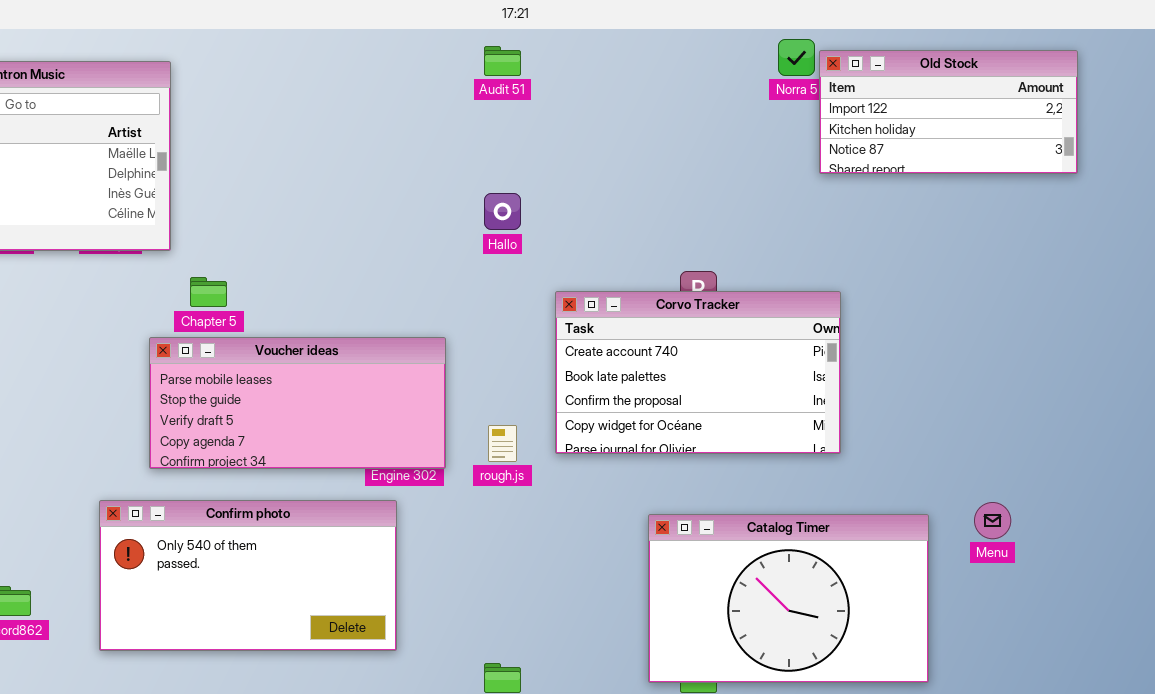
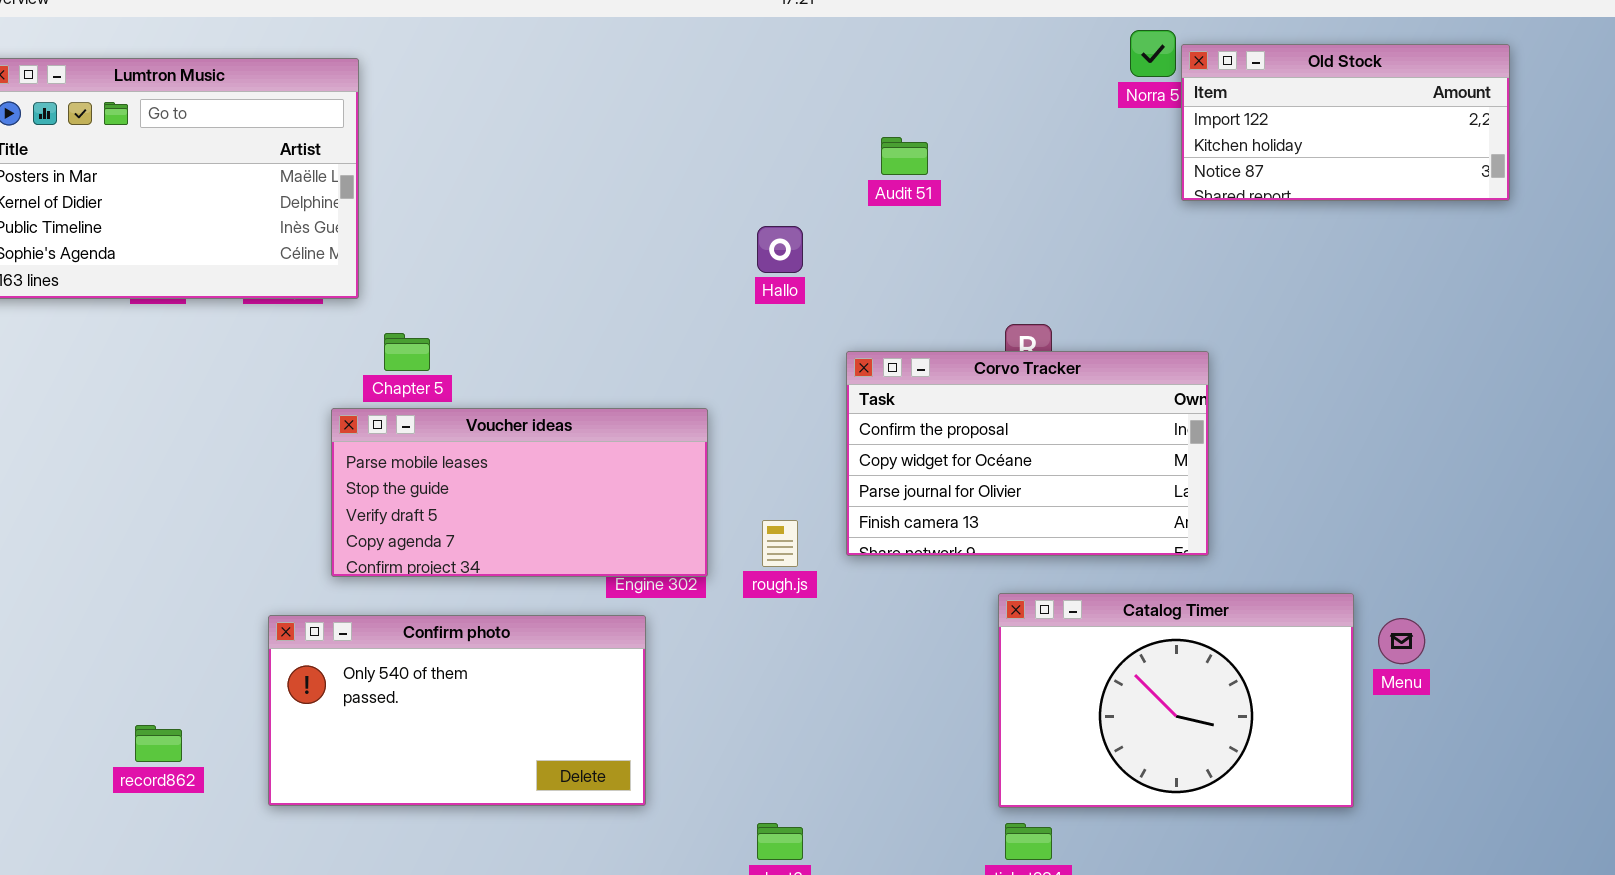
Audit 51: [484,46,521,76] -> [881,137,928,175], moved
Corvo Tracker: [555,291,841,454] -> [846,351,1209,556], scrolled down 2 rows
Catalog Timer: [648,514,929,683] -> [998,593,1354,808], moved

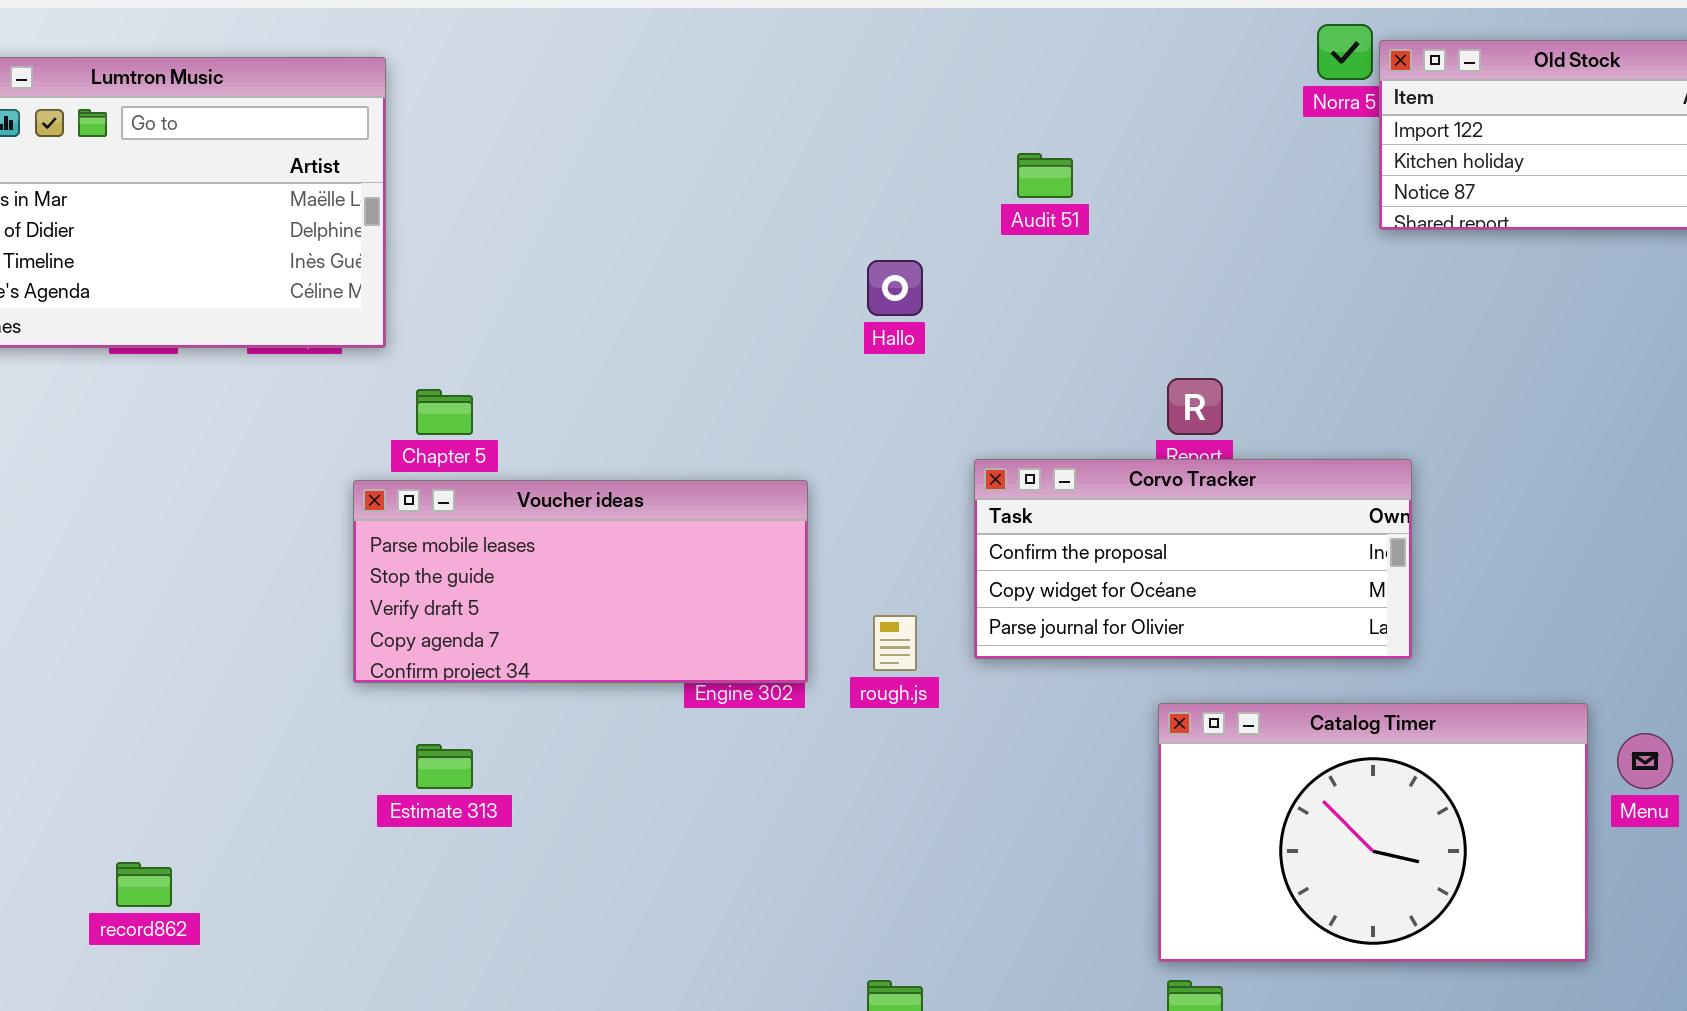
Corvo Tracker: [846,351,1209,556] -> [974,459,1412,659], resized
Confirm photo: [268,615,646,806] -> none, closed

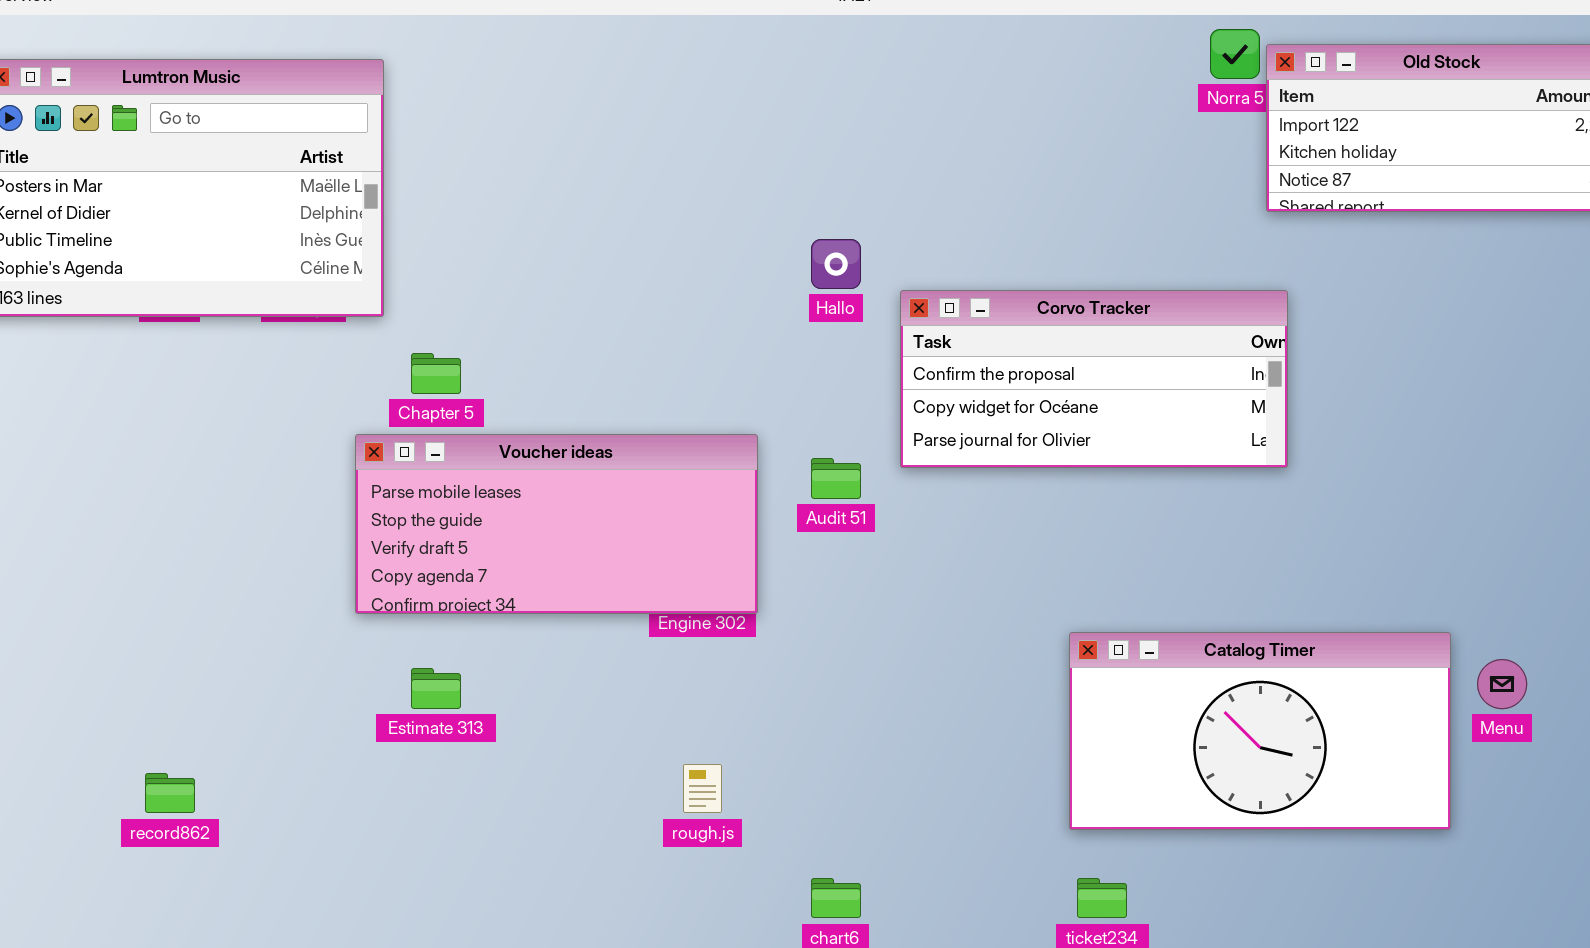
Audit 51: [1017,153,1073,198] -> [811,458,861,499], moved
Corvo Tracker: [974,459,1412,659] -> [900,290,1288,468], moved
rough.js: [873,615,917,671] -> [683,764,722,813], moved
Catalog Timer: [1158,703,1588,962] -> [1069,632,1451,830], resized

